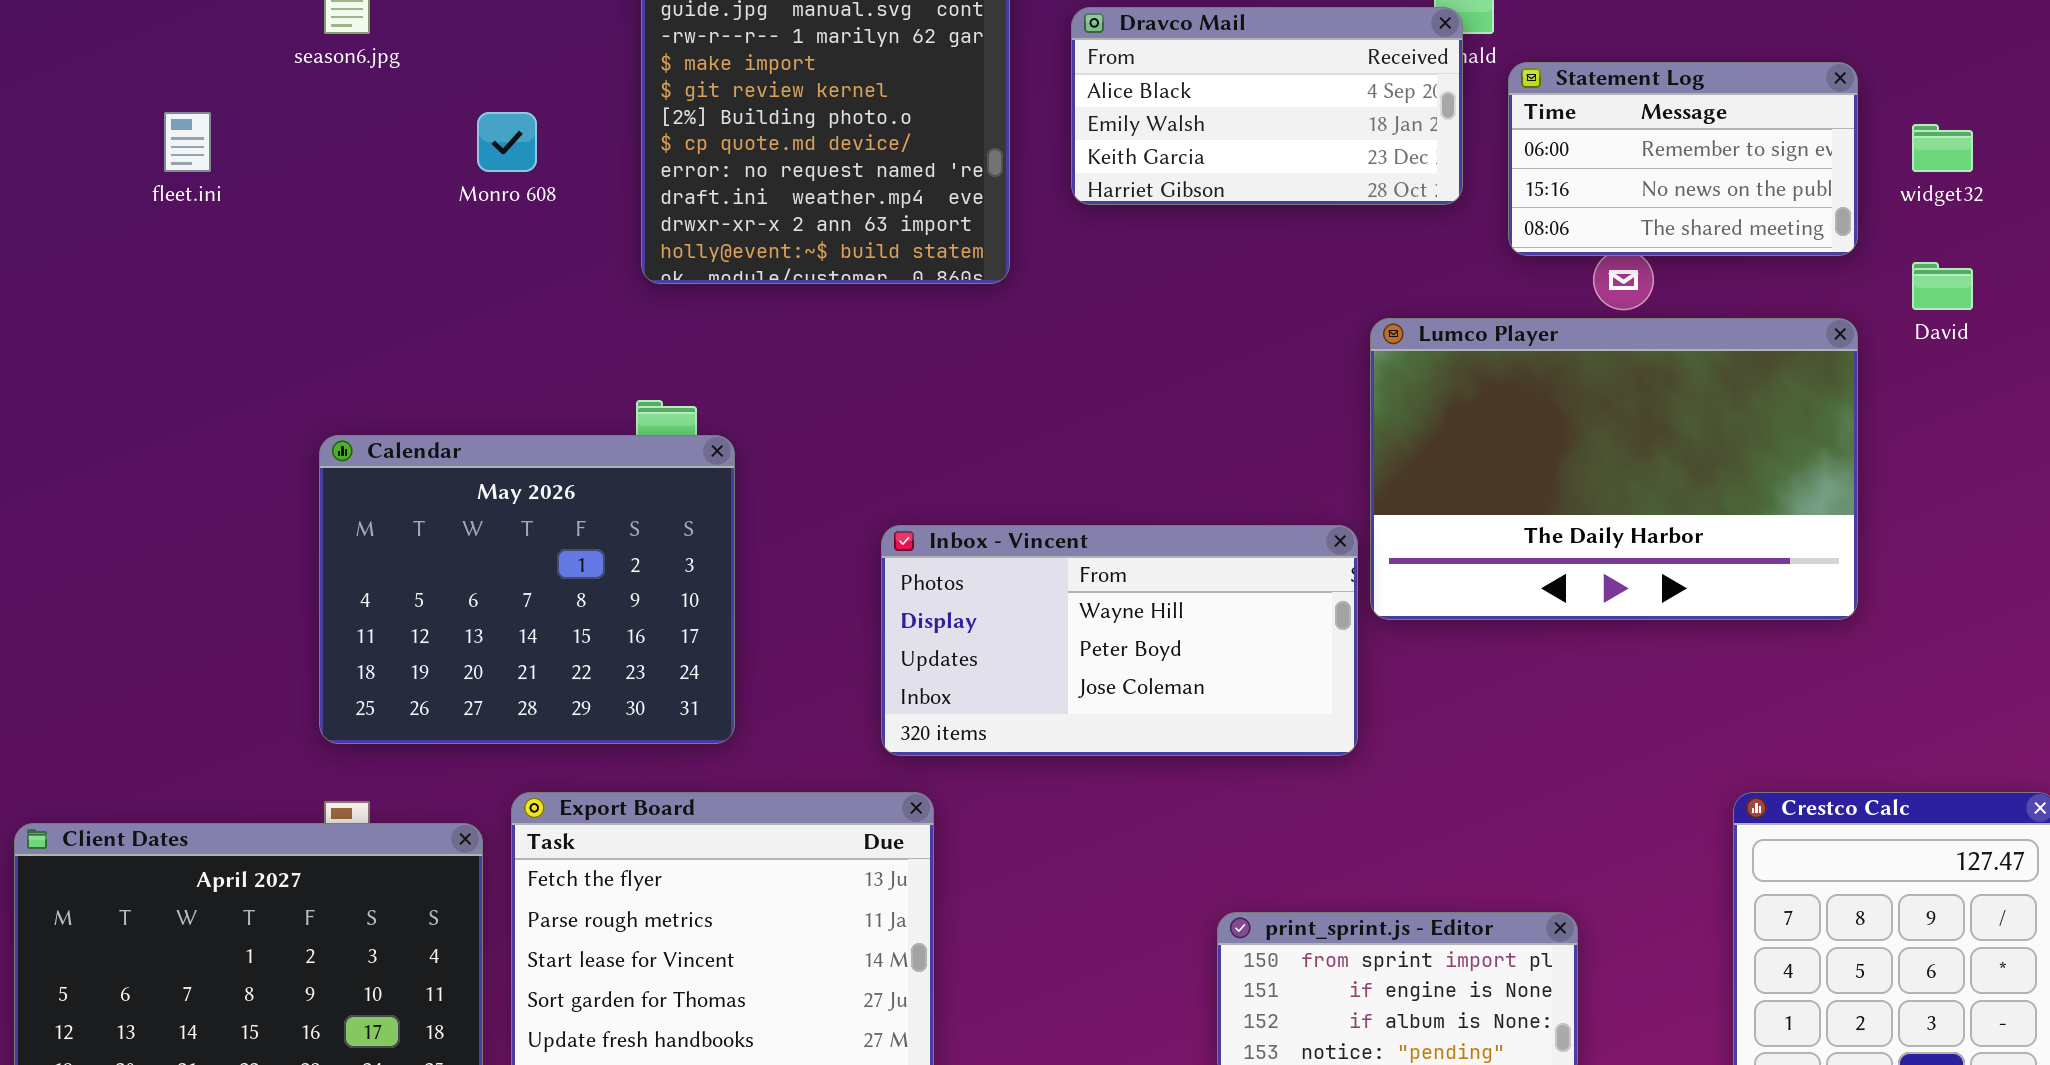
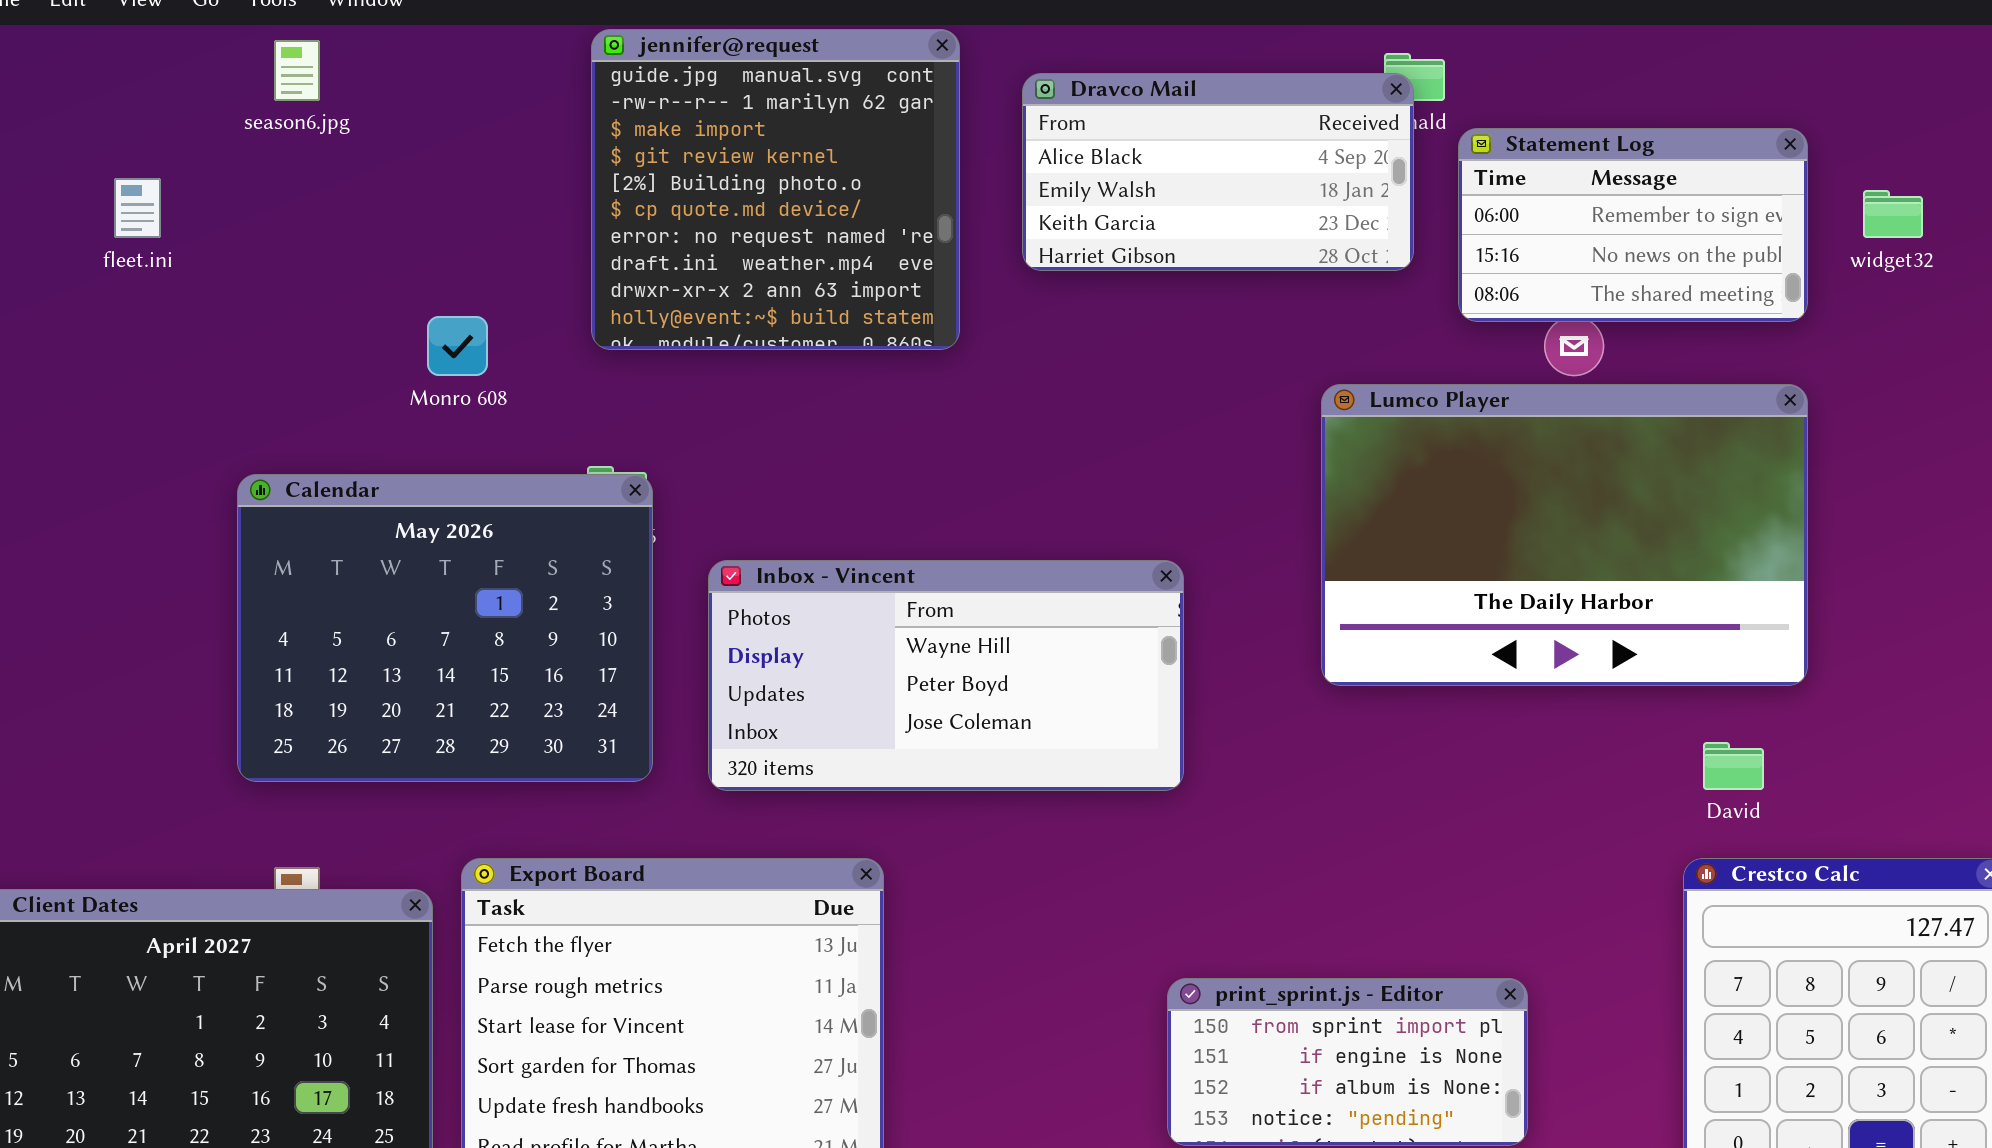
Monro 608: [477,112,537,172] -> [427,316,488,376], moved
David: [1912,262,1973,310] -> [1703,742,1764,790], moved
Calendar: [319,435,735,744] -> [237,474,653,782], moved
Inbox - Vincent: [881,525,1358,756] -> [708,560,1184,791], moved

